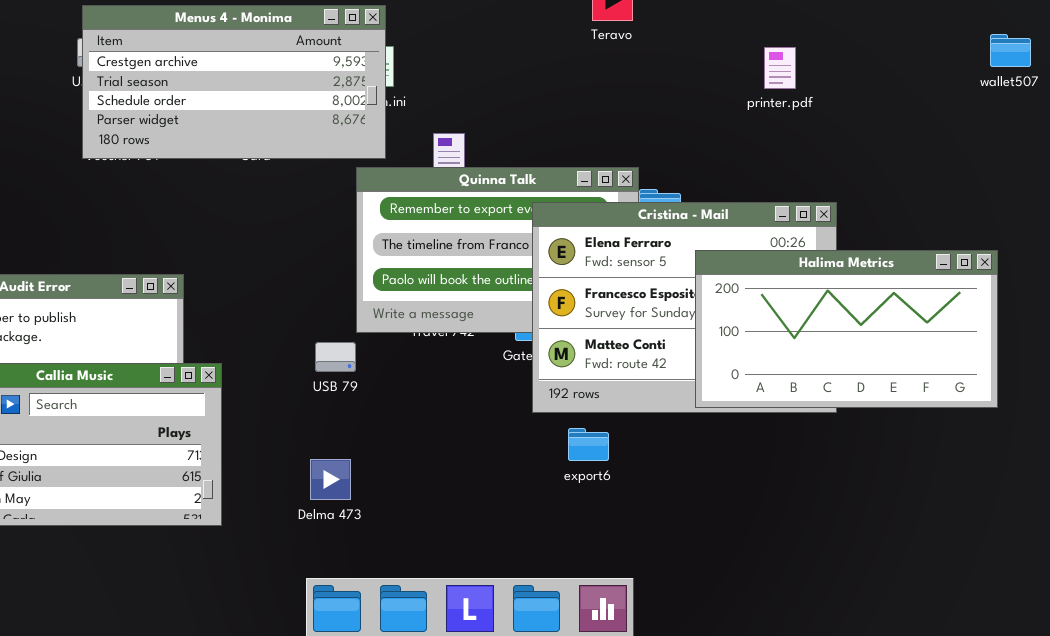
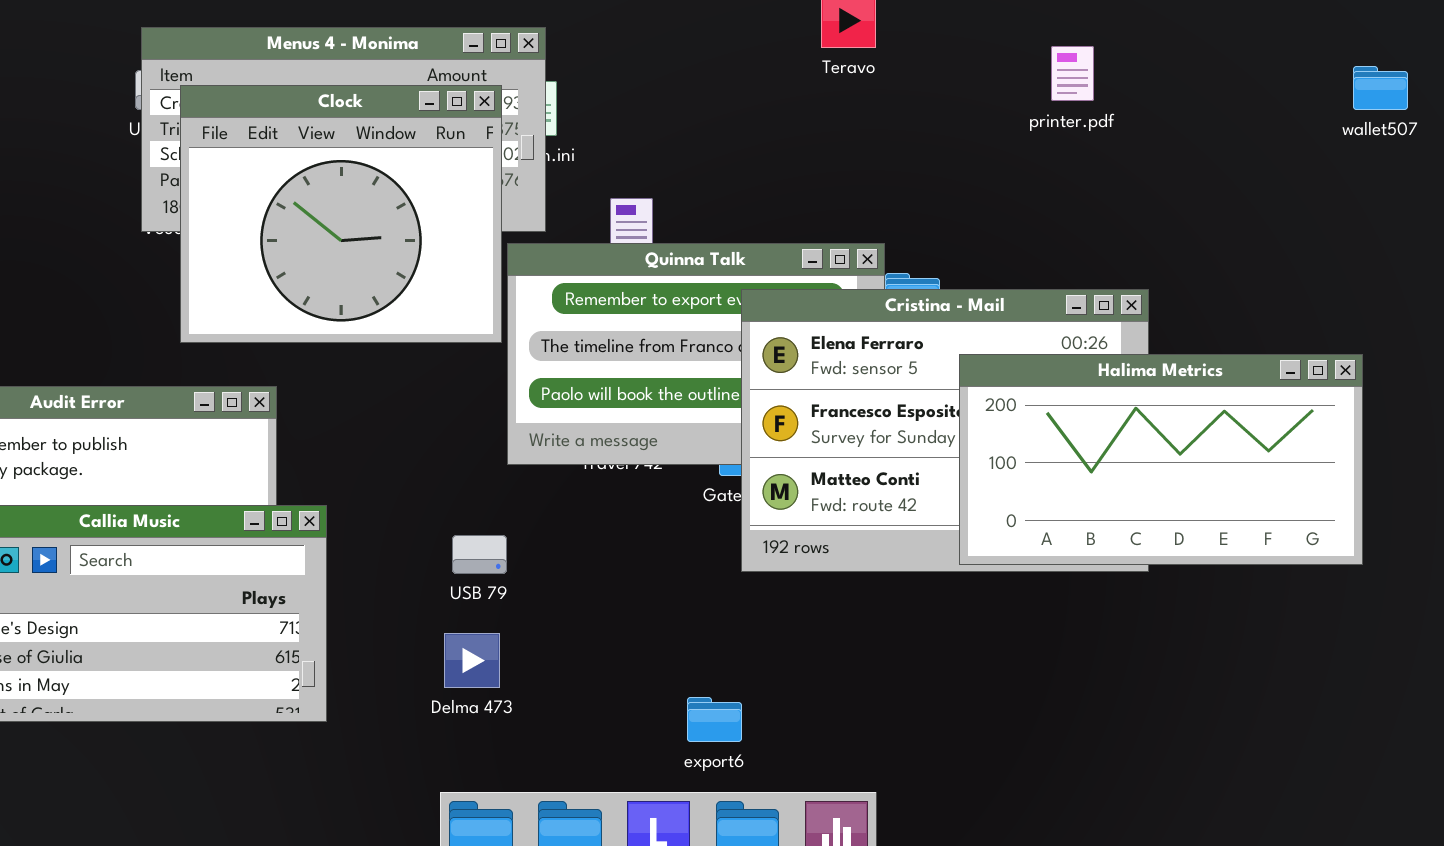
printer.pdf: [764,47,796,89] -> [1051,46,1094,101], moved
Clock: none -> [180,85,502,343], opened
USB 79: [315,342,356,372] -> [452,535,507,574], moved
export6: [568,428,609,461] -> [687,697,742,742], moved

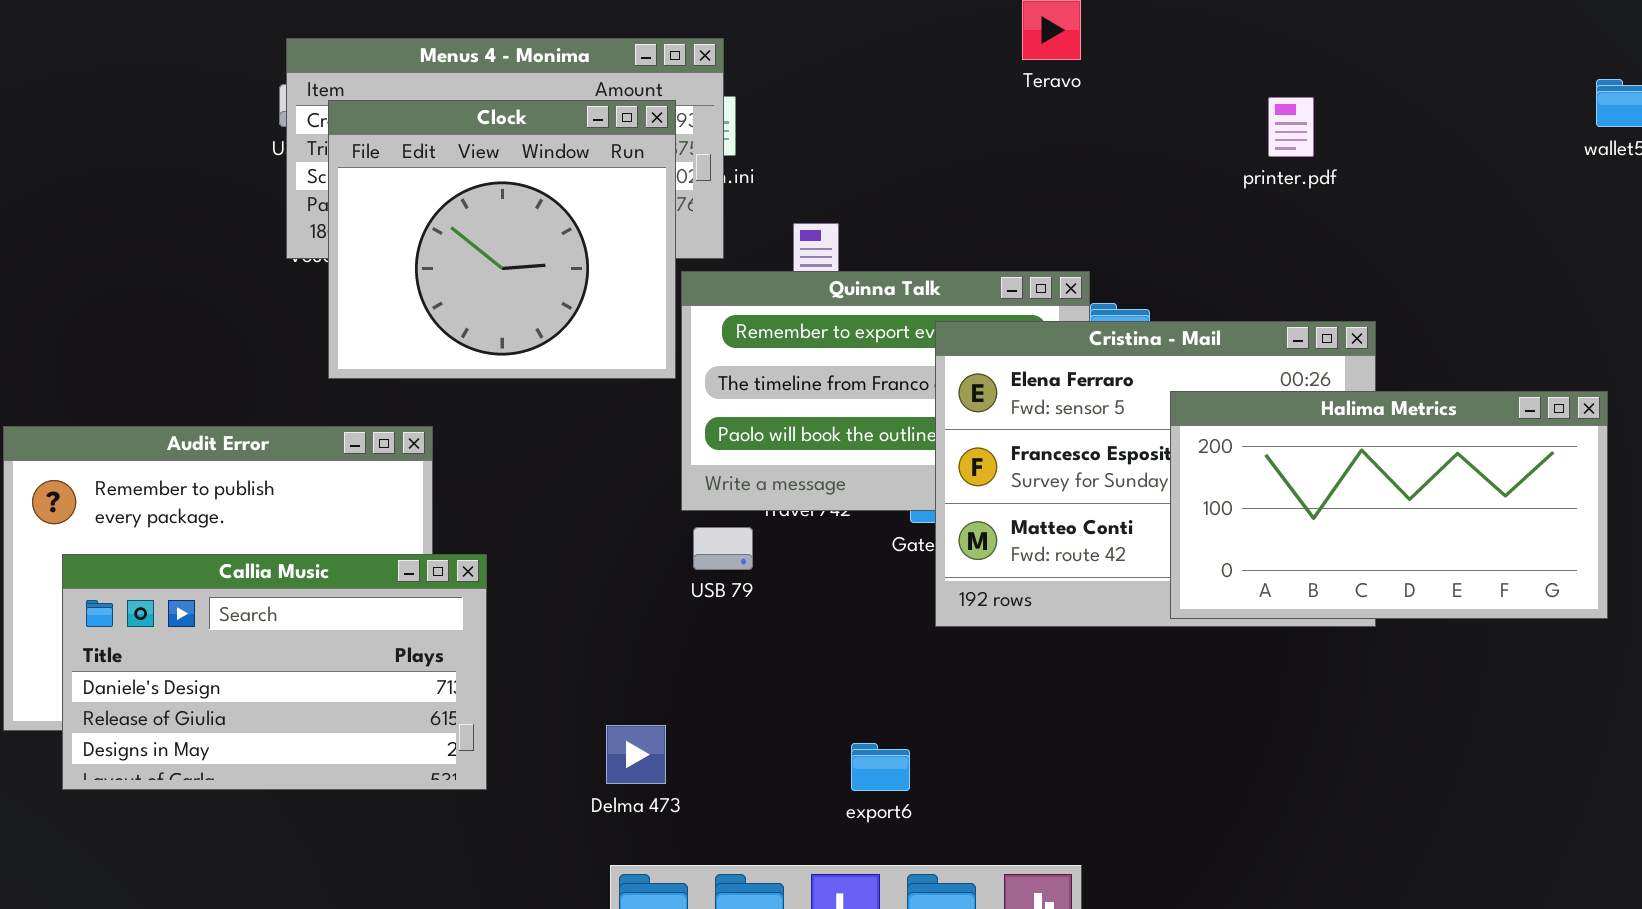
printer.pdf: [1051,46,1094,101] -> [1268,97,1314,157], moved
USB 79: [452,535,507,574] -> [693,527,753,570], moved
Delma 473: [444,633,500,688] -> [606,725,666,784], moved
export6: [687,697,742,742] -> [851,743,910,791], moved

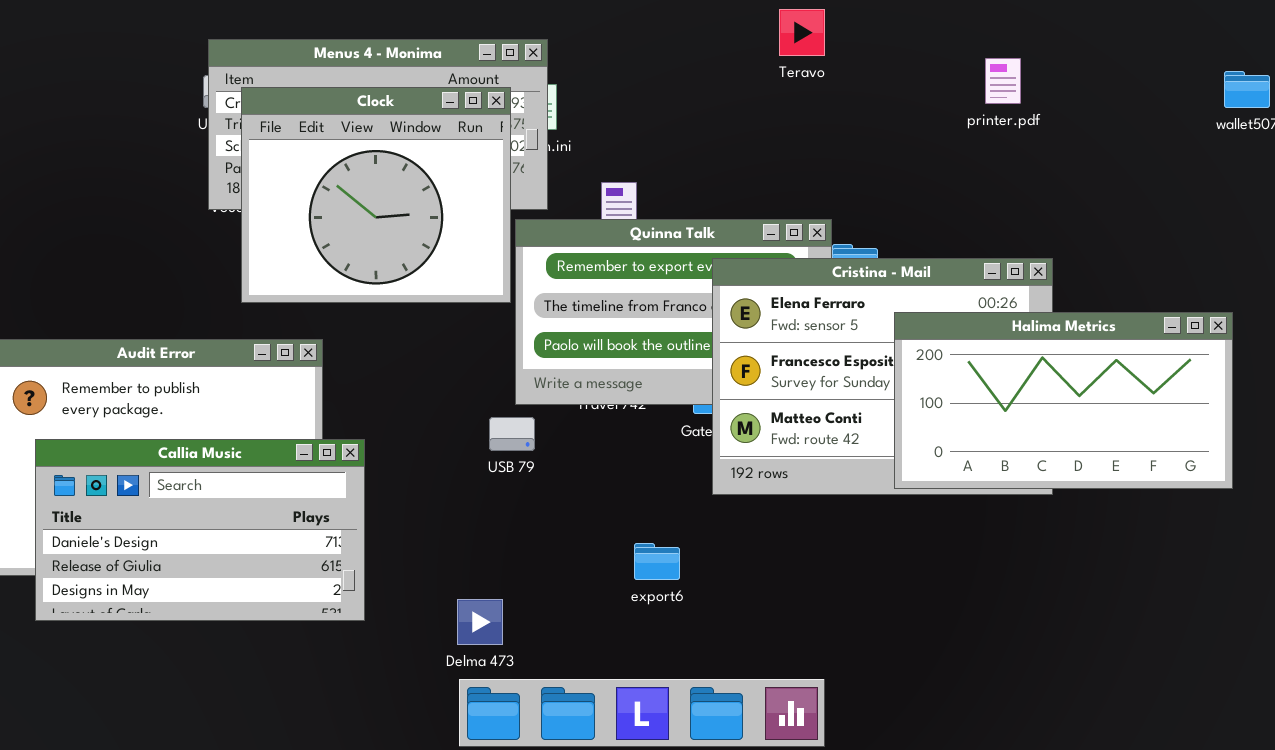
printer.pdf: [1268,97,1314,157] -> [985,58,1021,104], moved
USB 79: [693,527,753,570] -> [489,417,535,451], moved
Delma 473: [606,725,666,784] -> [457,599,503,645], moved
export6: [851,743,910,791] -> [634,543,680,580], moved

